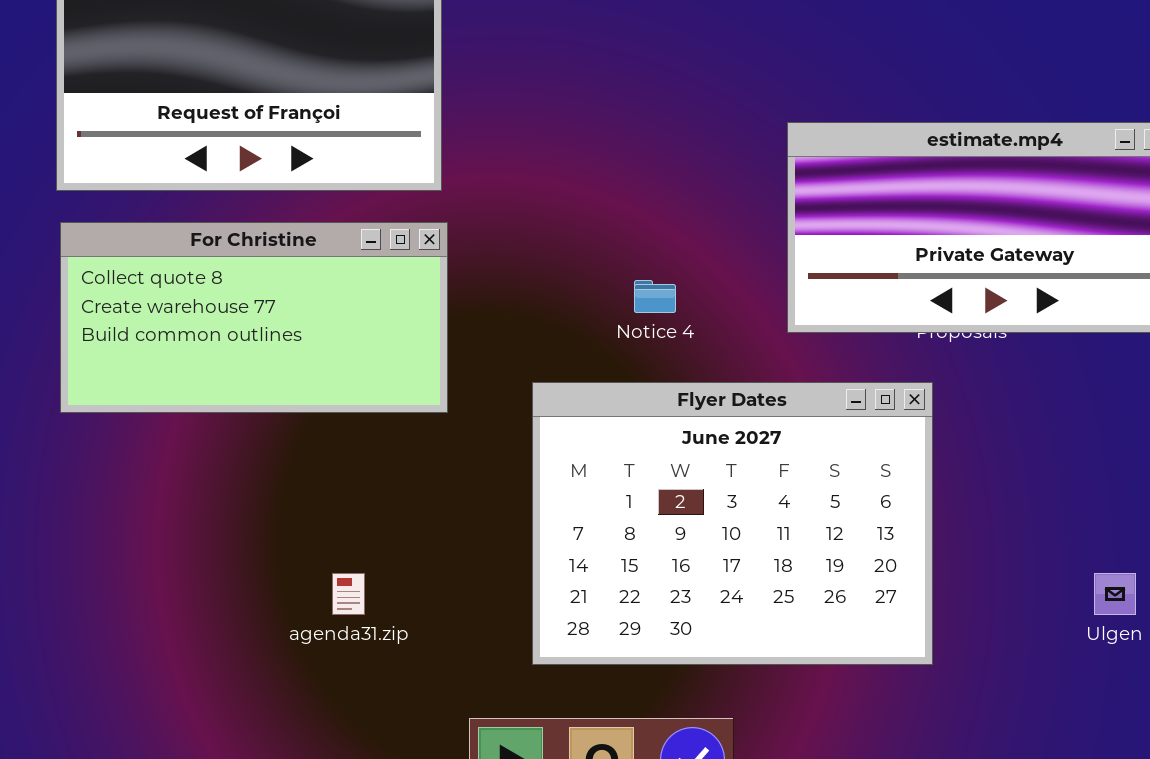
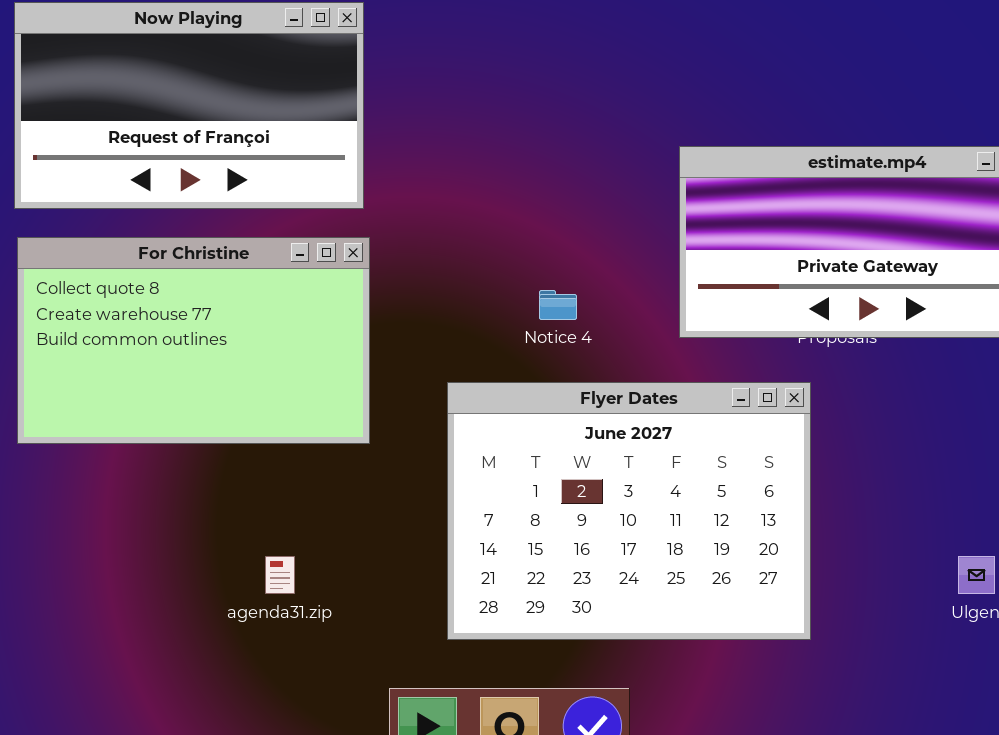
For Christine: [60,222,448,413] -> [17,237,370,444], resized

